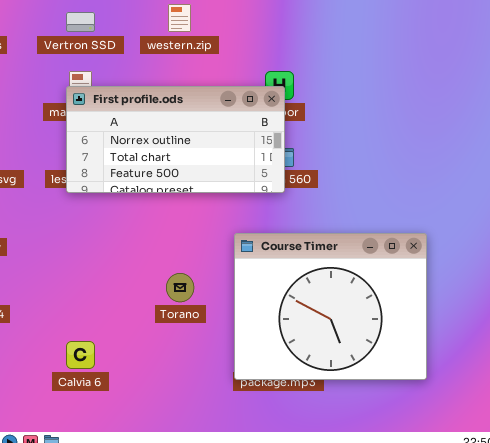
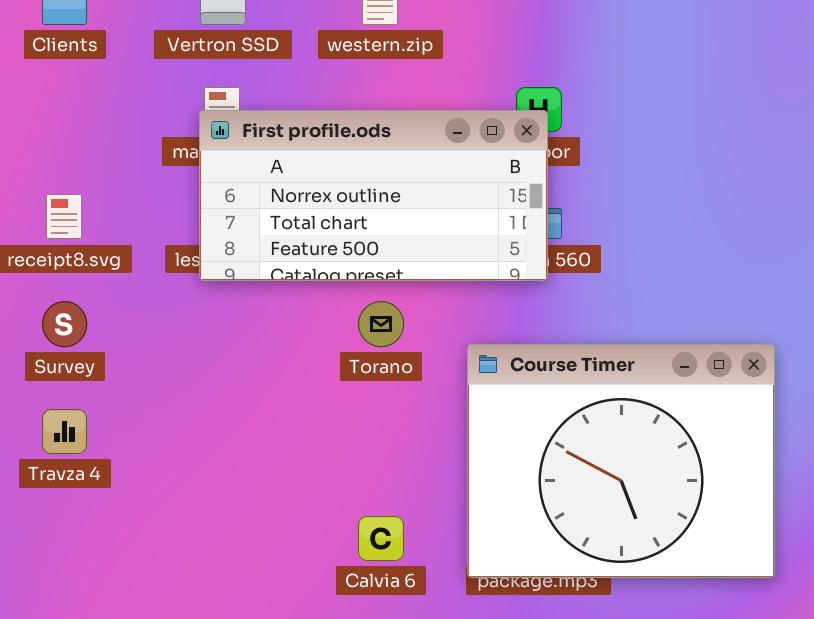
Torano: [166,273,194,302] -> [358,301,404,347], moved
Calvia 6: [66,341,95,369] -> [358,516,404,561], moved

